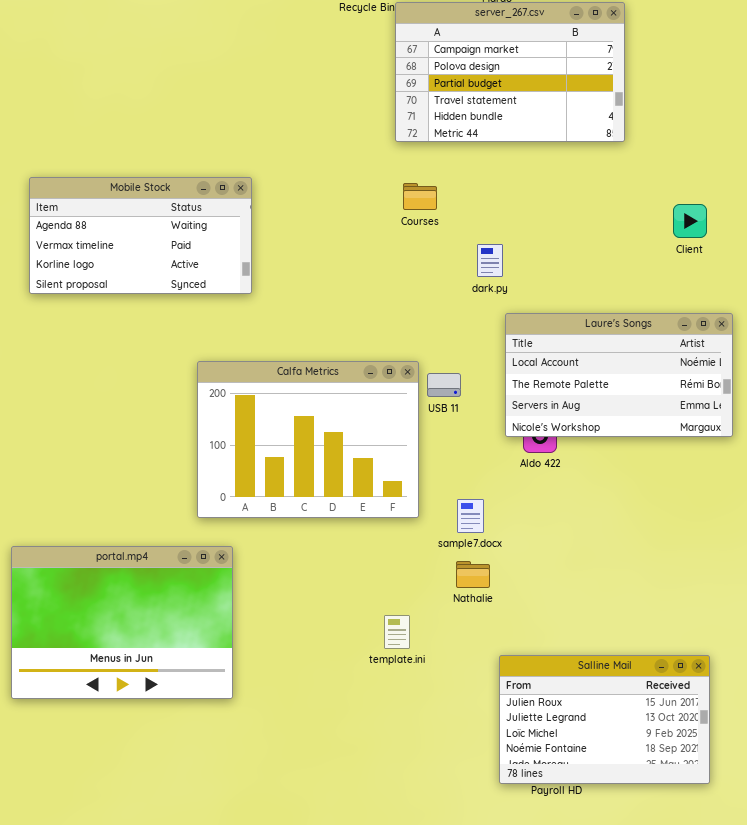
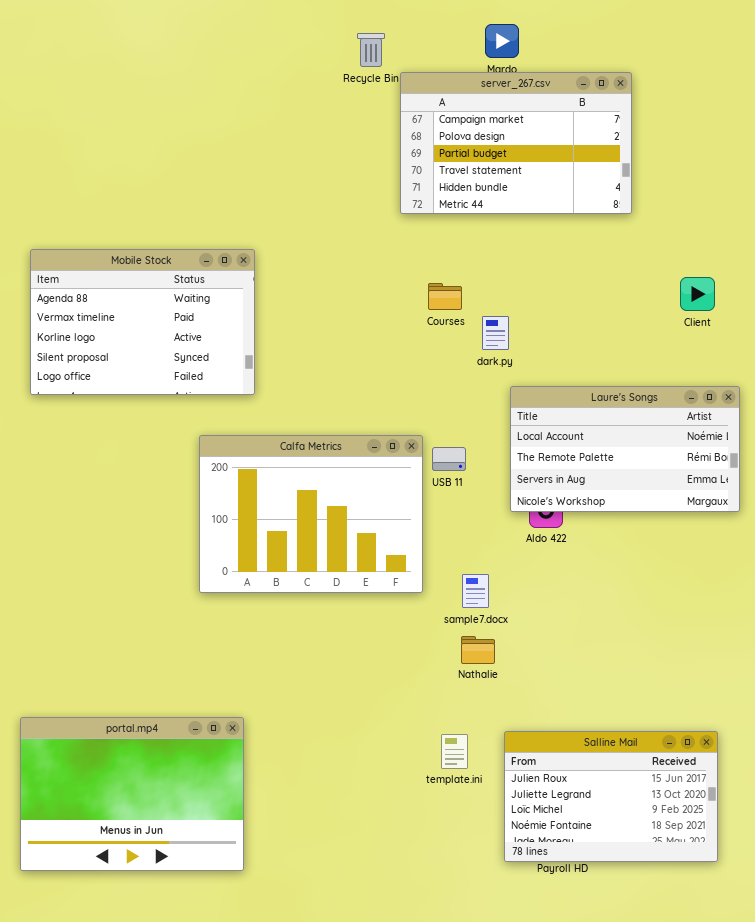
Mobile Stock: [29,177,252,294] -> [30,249,255,395], resized
Courses: [403,183,437,210] -> [428,283,462,310], moved
portal.mp4: [11,546,233,699] -> [20,717,244,871], moved
template.ini: [384,615,410,649] -> [441,734,468,769], moved

